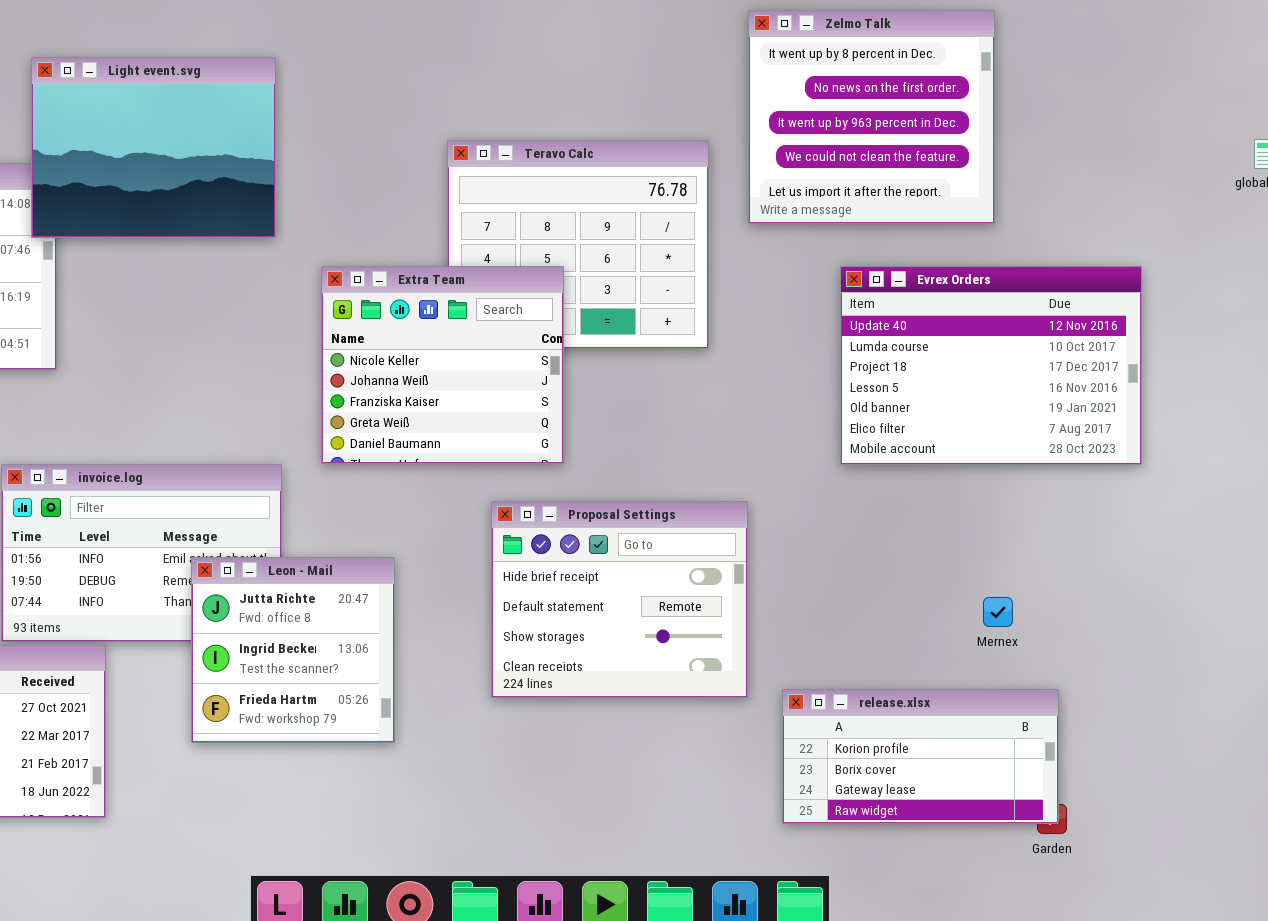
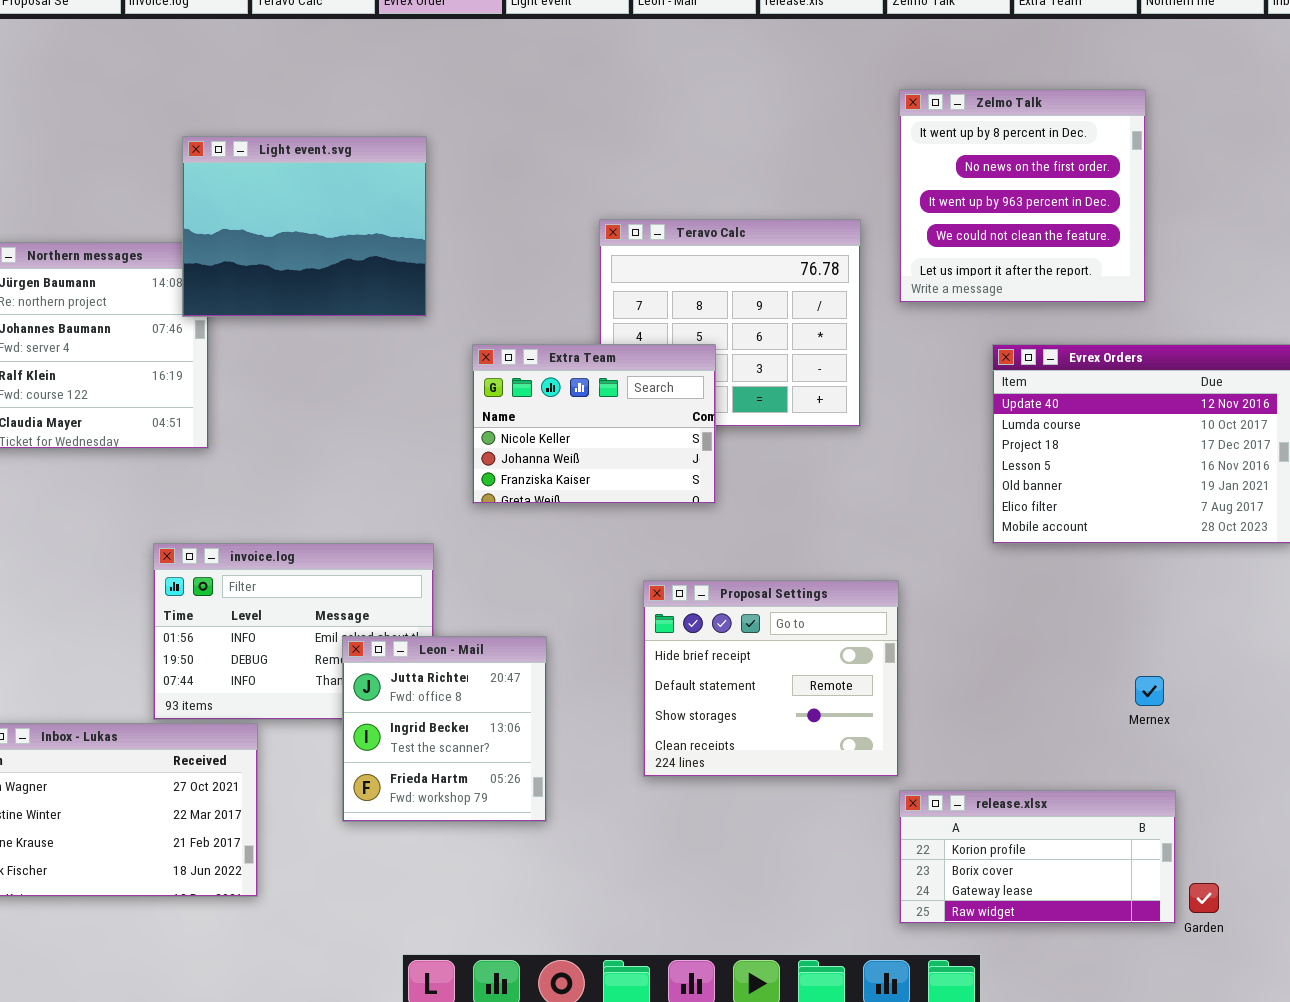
Extra Team: [321,266,564,464] -> [472,344,716,504], resized
release.xlsx: [782,689,1059,824] -> [899,790,1176,924], moved

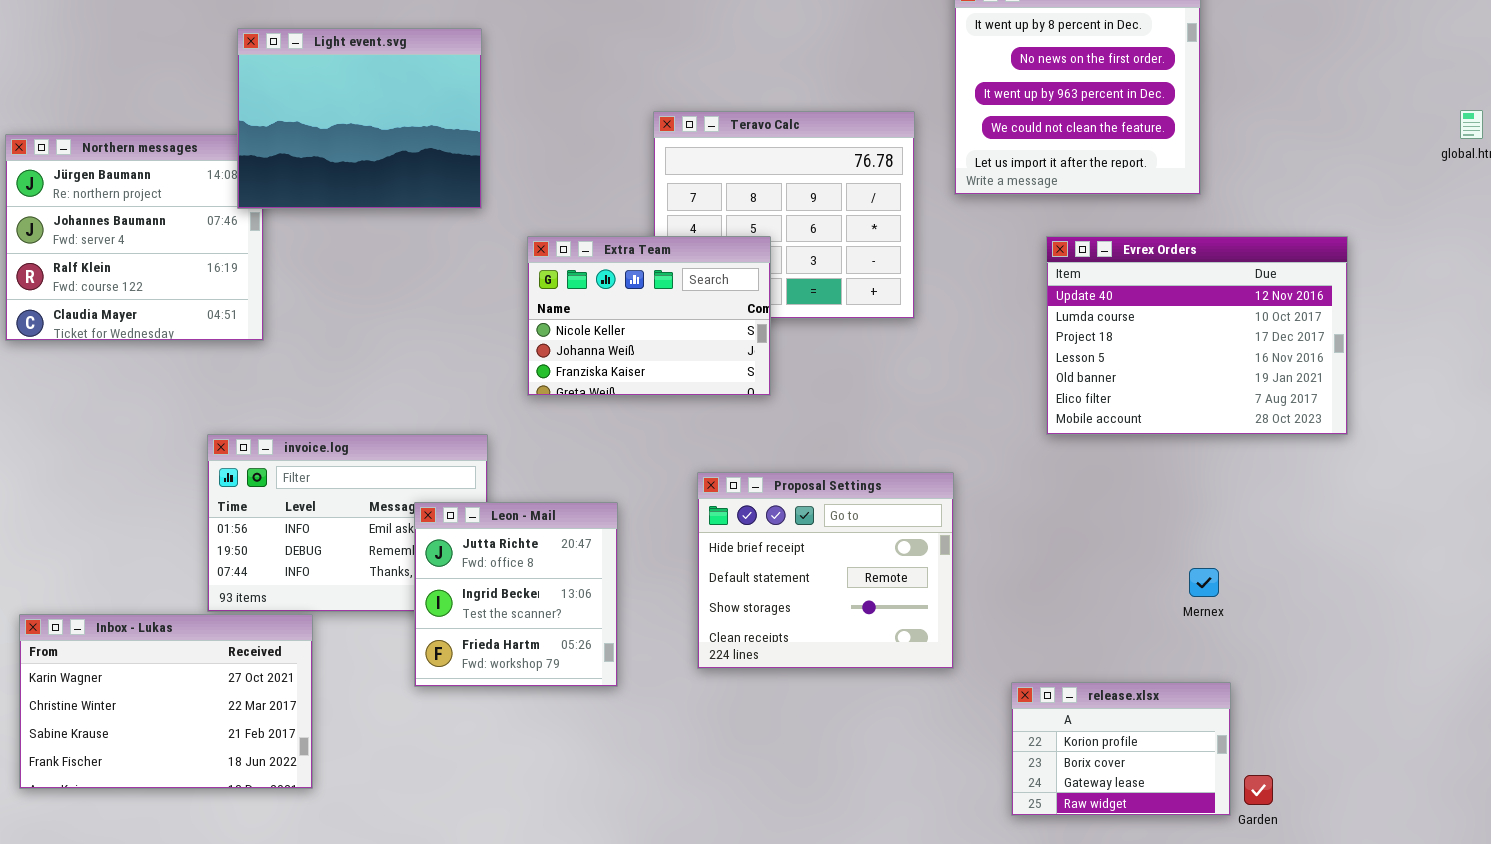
Leon - Mail: [342,636,547,822] -> [414,502,618,687], moved
release.xlsx: [899,790,1176,924] -> [1011,682,1231,816], resized

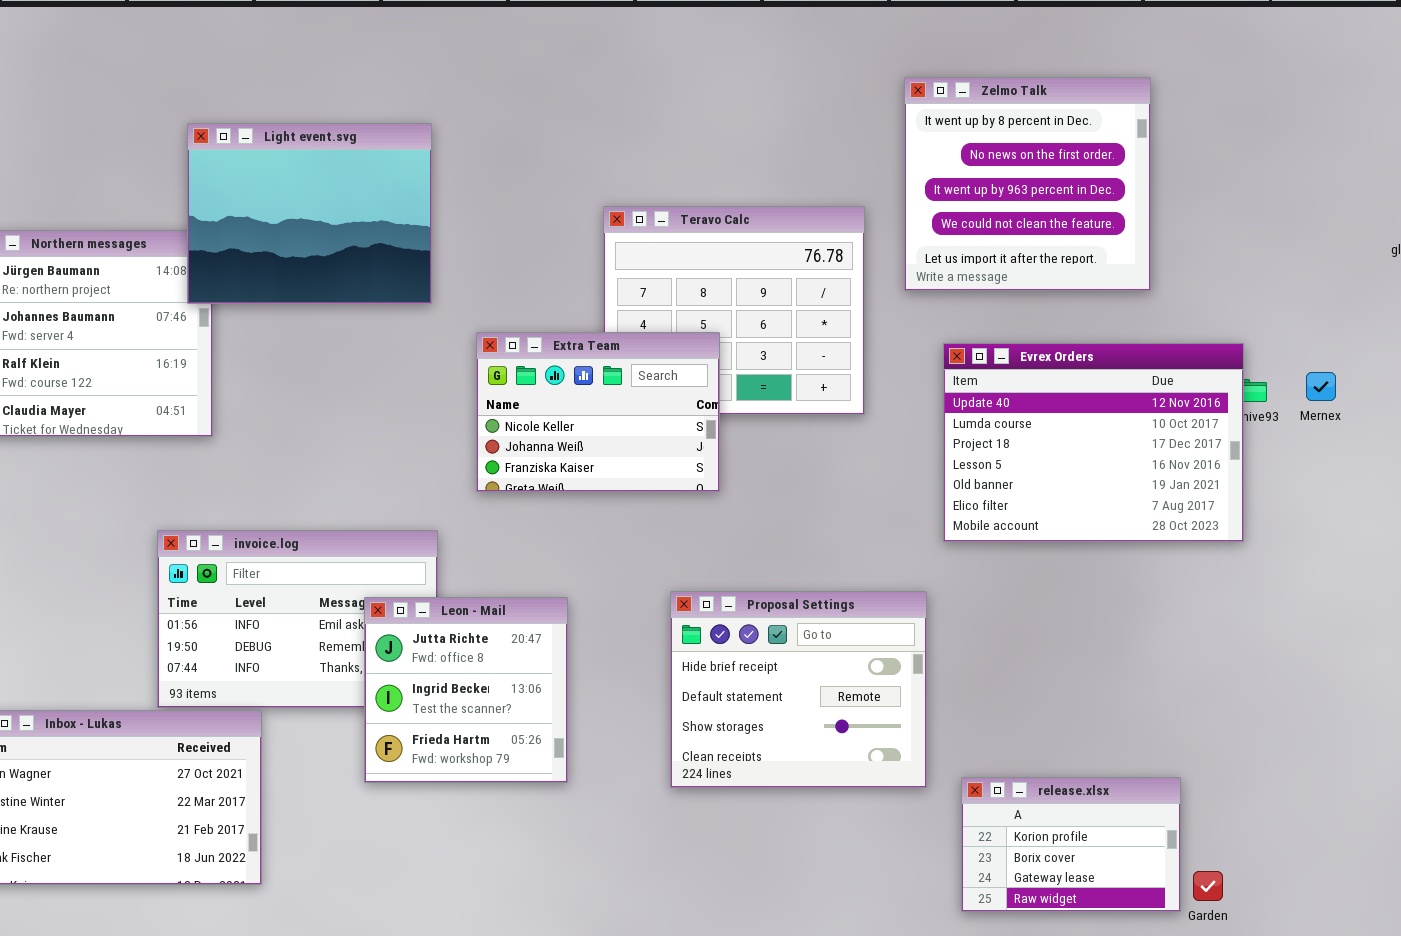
Evrex Orders: [1046,236,1348,435] -> [943,343,1244,542], moved
Proposal Settings: [697,472,954,669] -> [670,591,927,788], moved
Mernex: [1189,568,1219,597] -> [1306,372,1336,401], moved

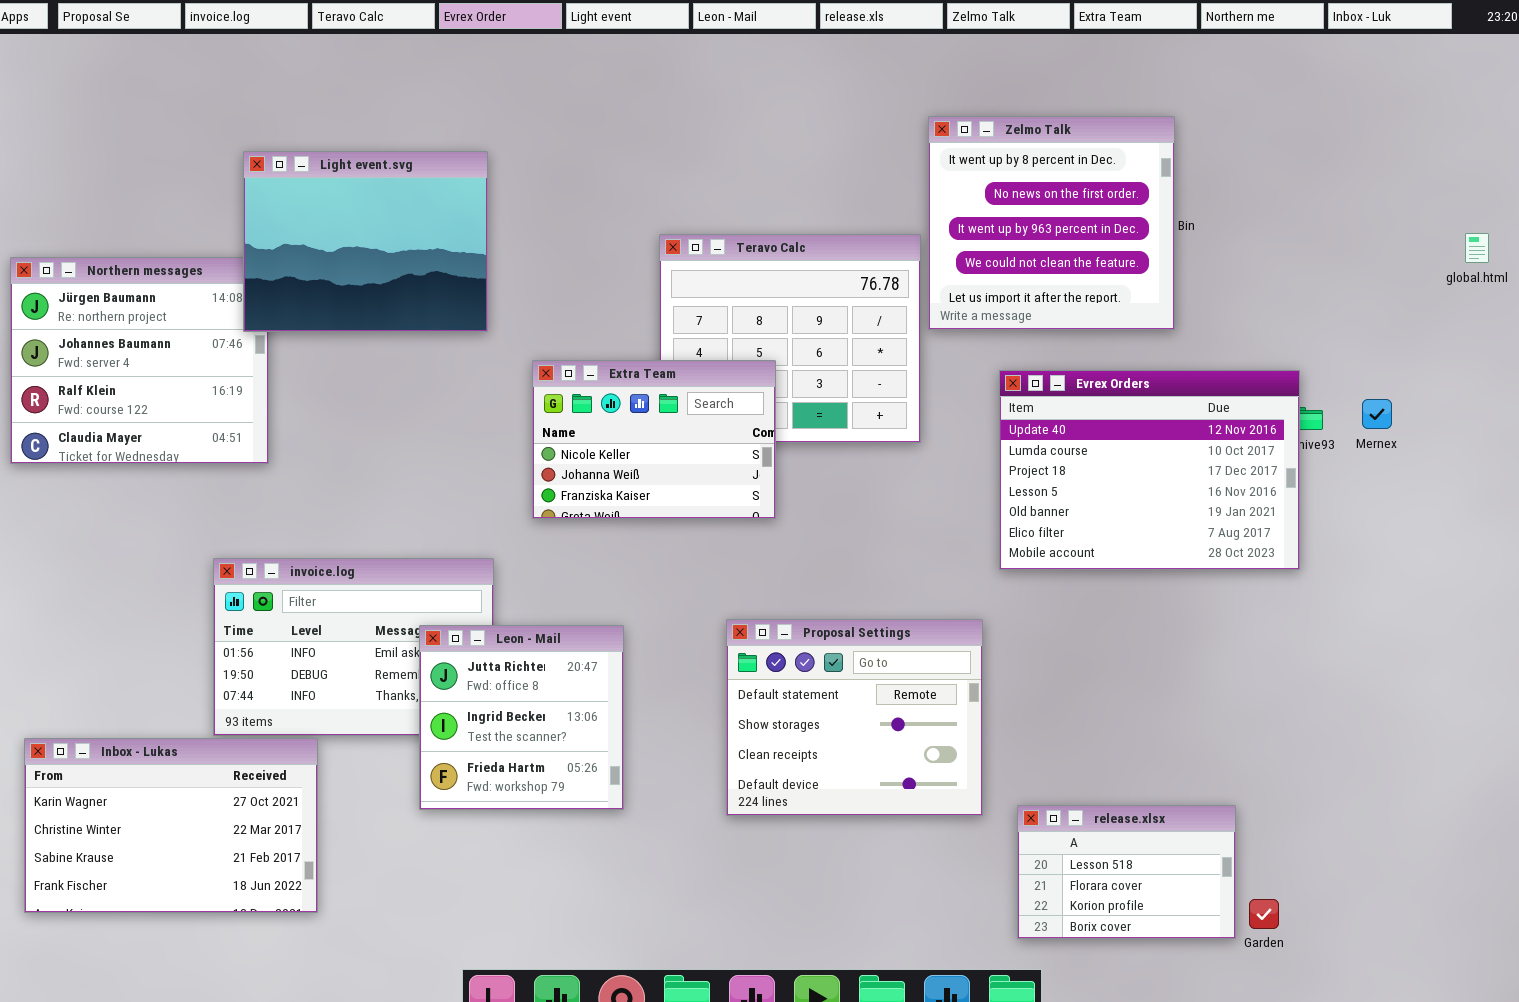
Zelmo Talk: [904,77,1151,291] -> [928,116,1175,330], moved
Proposal Settings: [670,591,927,788] -> [726,619,983,816], scrolled down 1 row
release.xlsx: [961,777,1181,912] -> [1017,805,1236,939], scrolled up 2 rows

